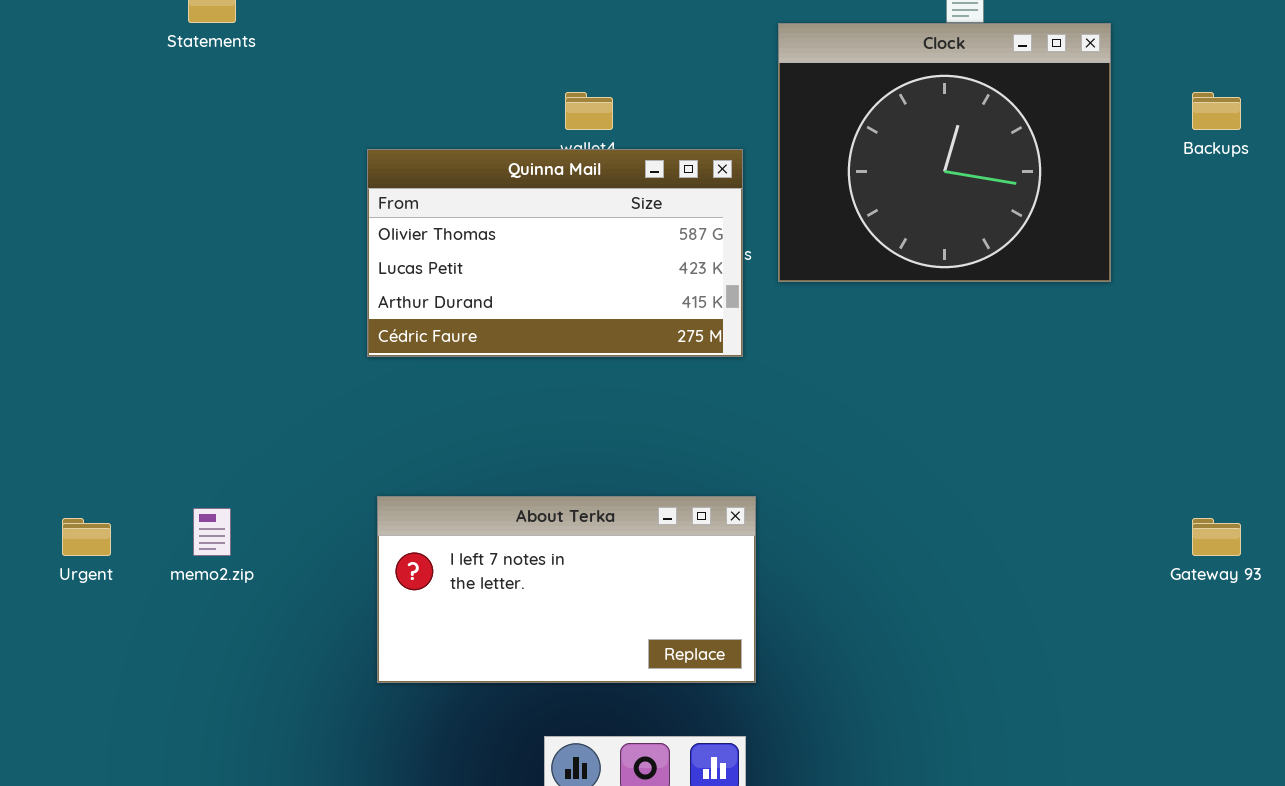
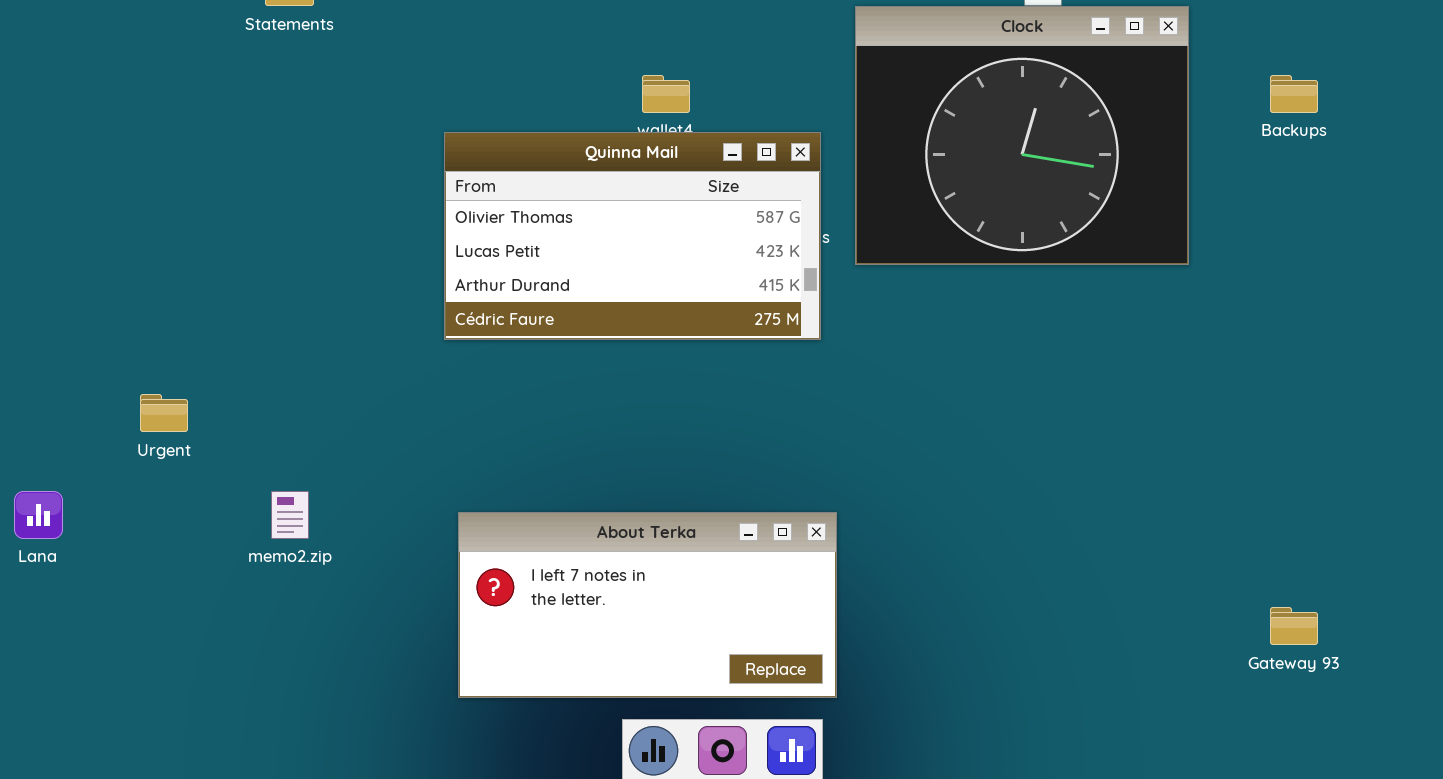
About Terka: [377,496,756,683] -> [458,512,837,698], moved
Urgent: [62,518,111,556] -> [140,394,188,432], moved
Gateway 93: [1192,518,1241,556] -> [1270,607,1318,645], moved

